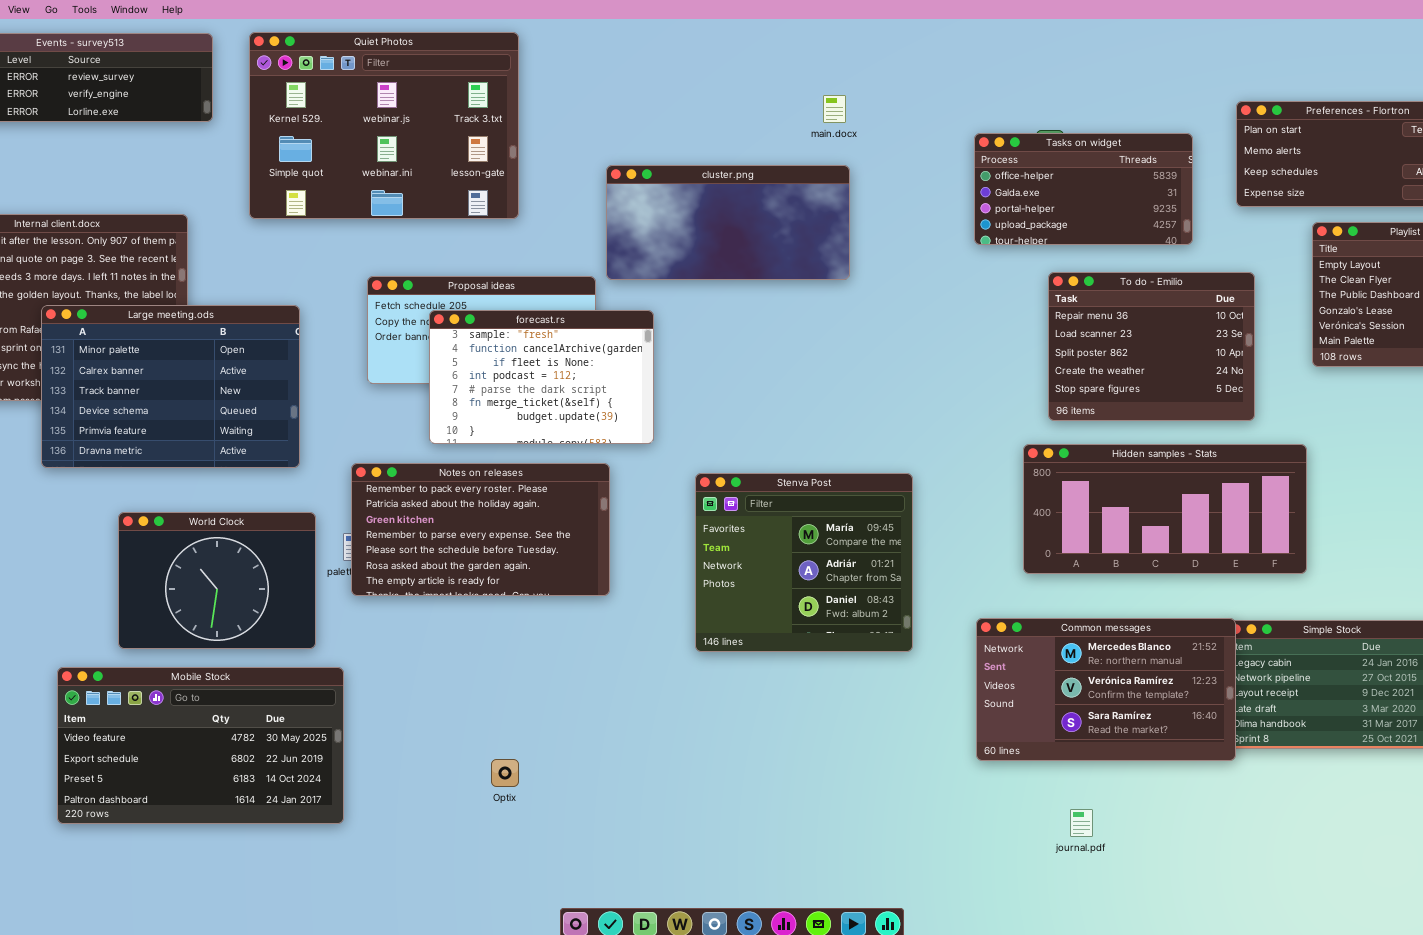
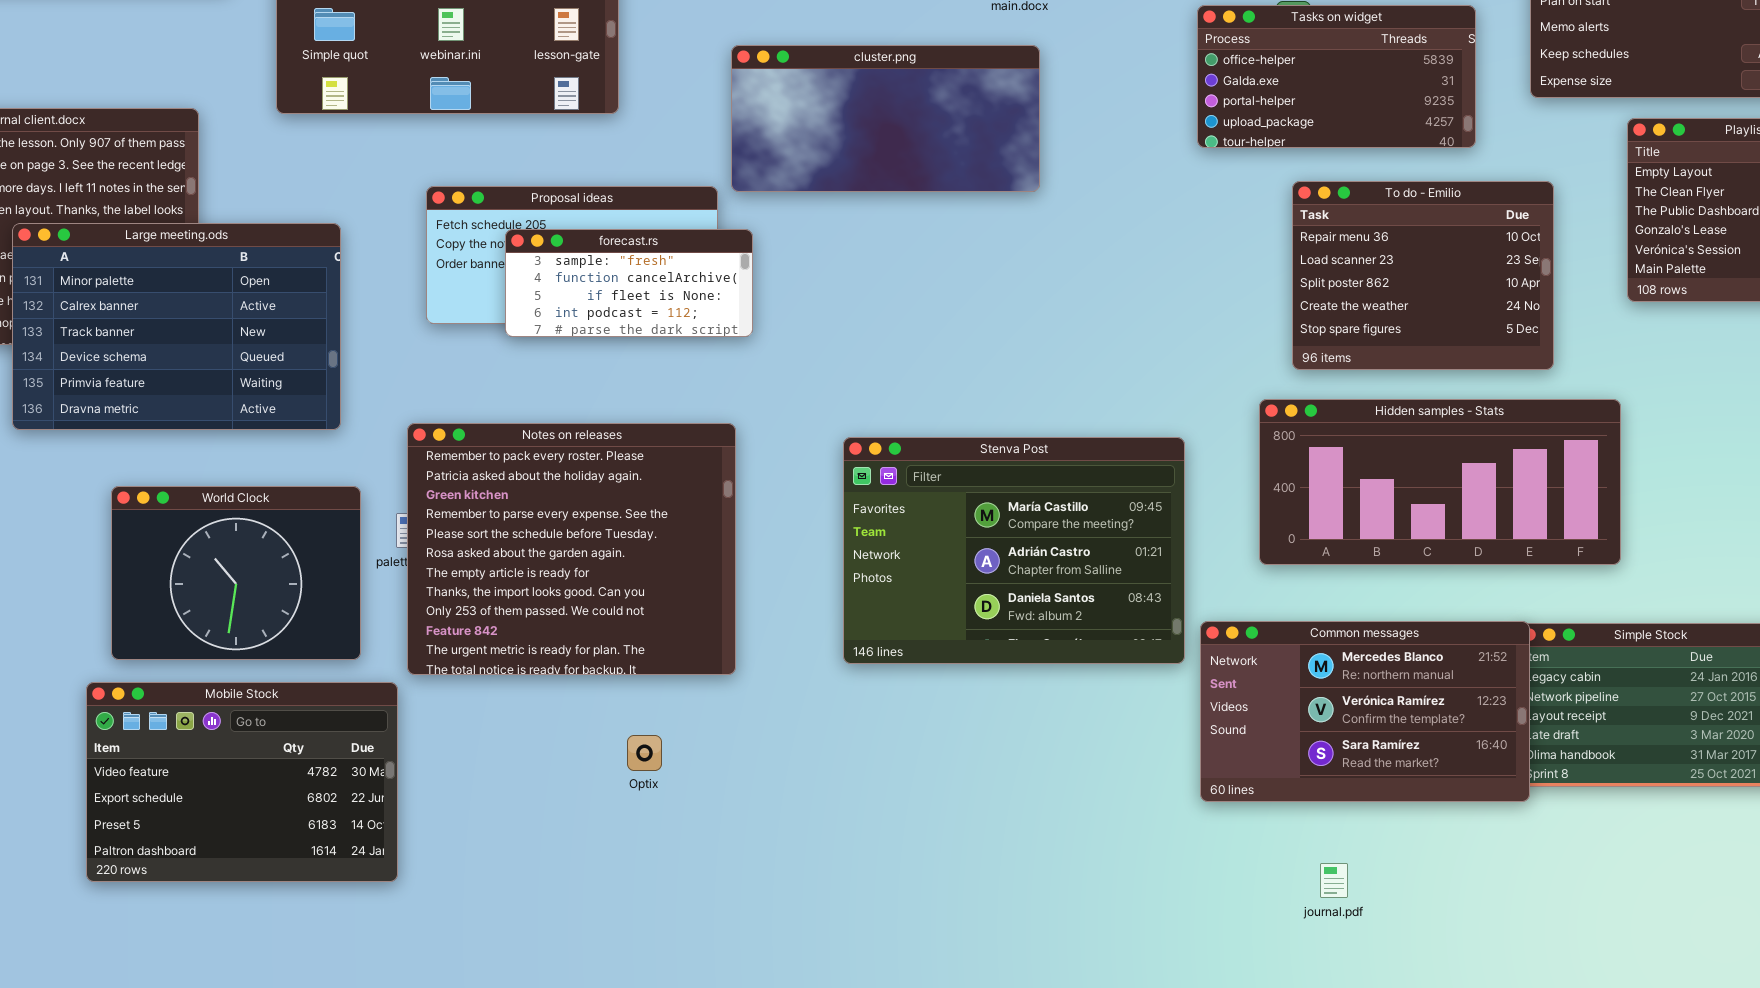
forecast.rs: [429,310,654,444] -> [505,229,753,337], resized
Notes on releases: [351,463,610,596] -> [407,423,736,675], resized
Stenva Post: [695,473,913,652] -> [843,437,1185,664], resized
Mobile Stock: [57,667,344,824] -> [86,682,398,882], resized
Optix: [491,759,519,787] -> [627,735,662,771], moved

